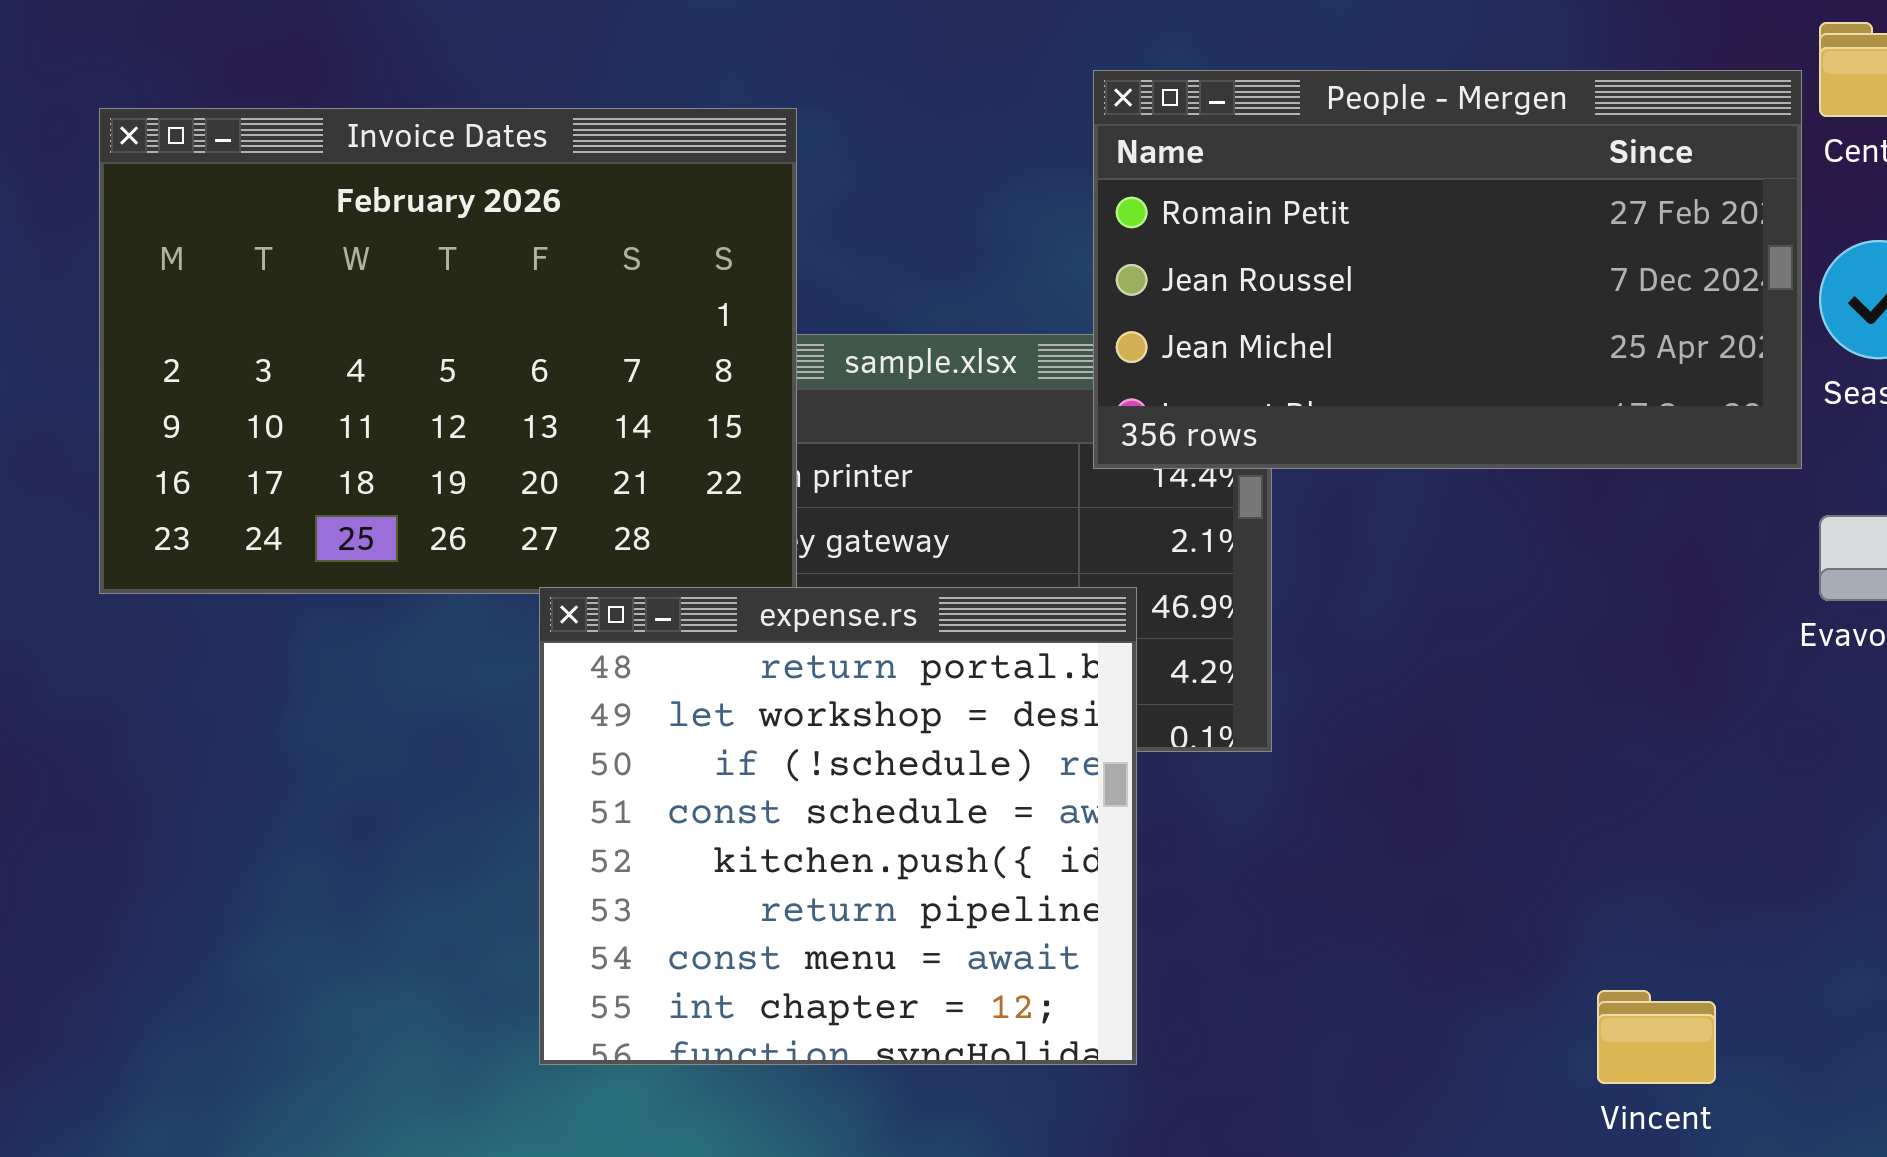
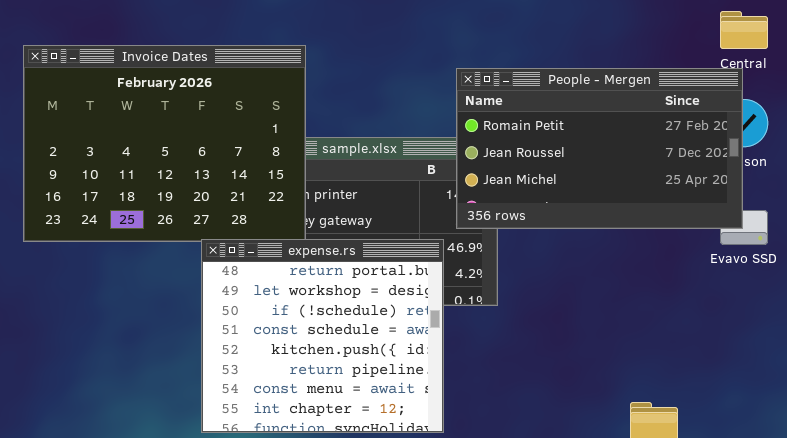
People - Mergen: [1093,70,1802,469] -> [456,68,743,229], moved

